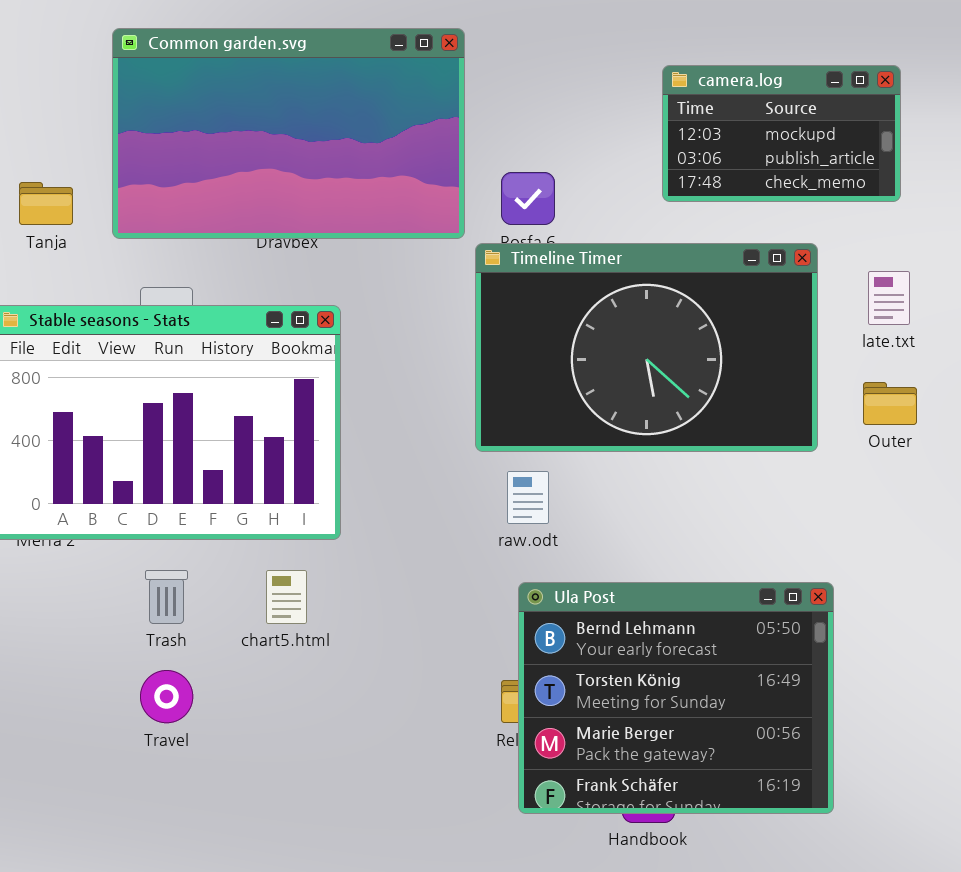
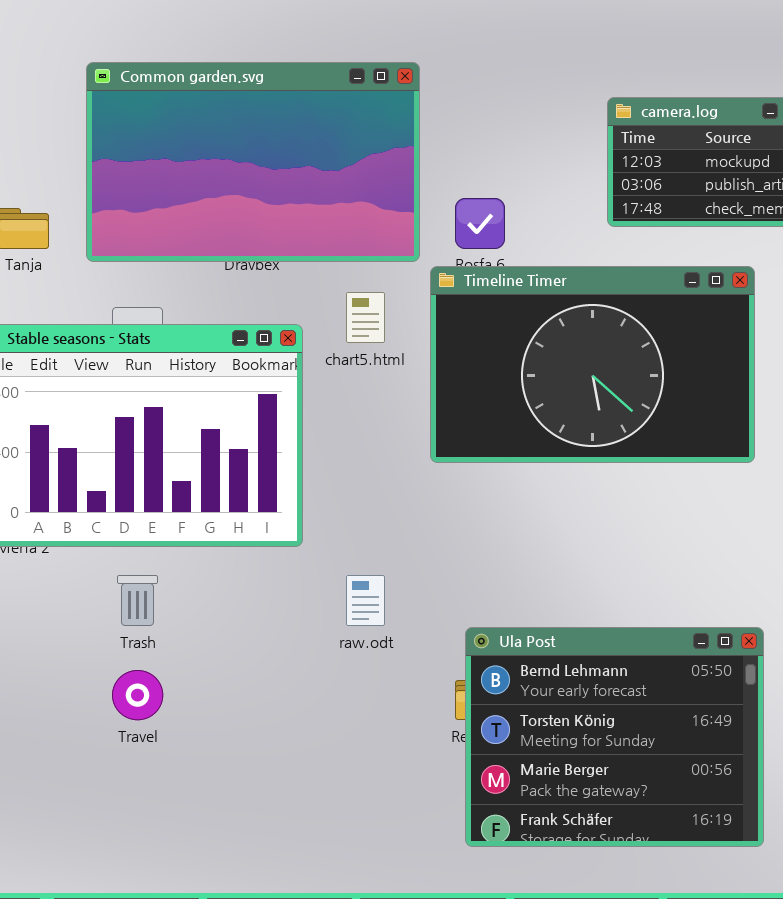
raw.odt: [507,471,549,524] -> [346,575,385,626], moved
chart5.html: [266,570,307,624] -> [346,292,385,343], moved
Ula Post: [518,582,834,814] -> [465,627,764,847], moved

